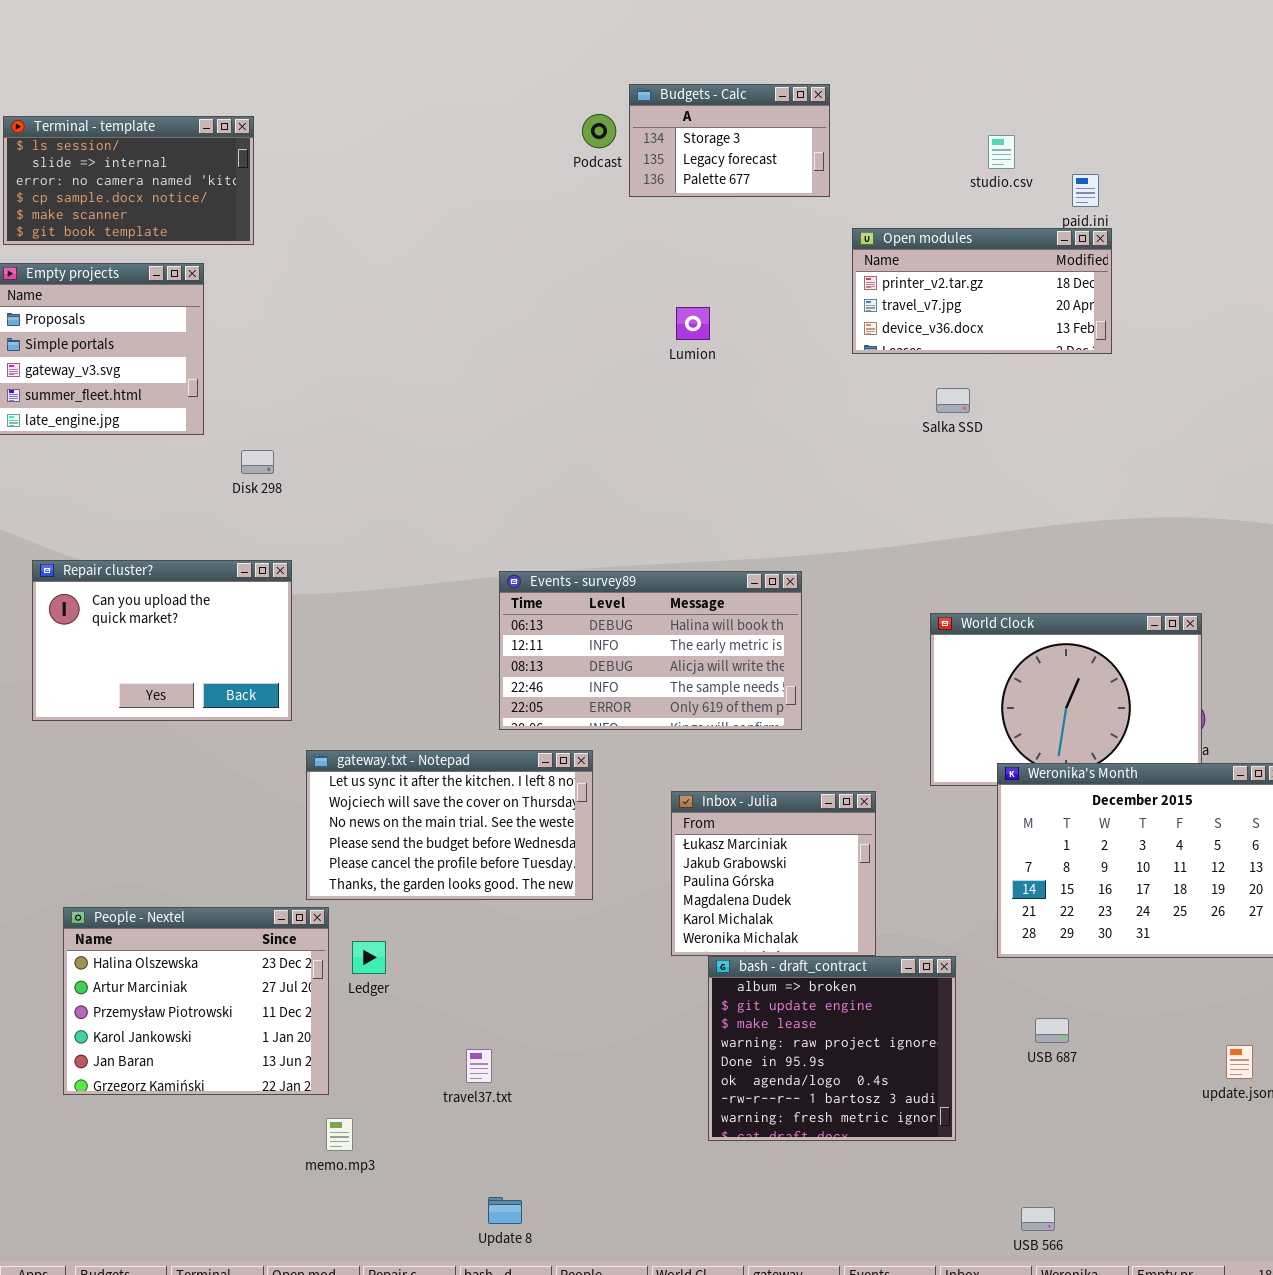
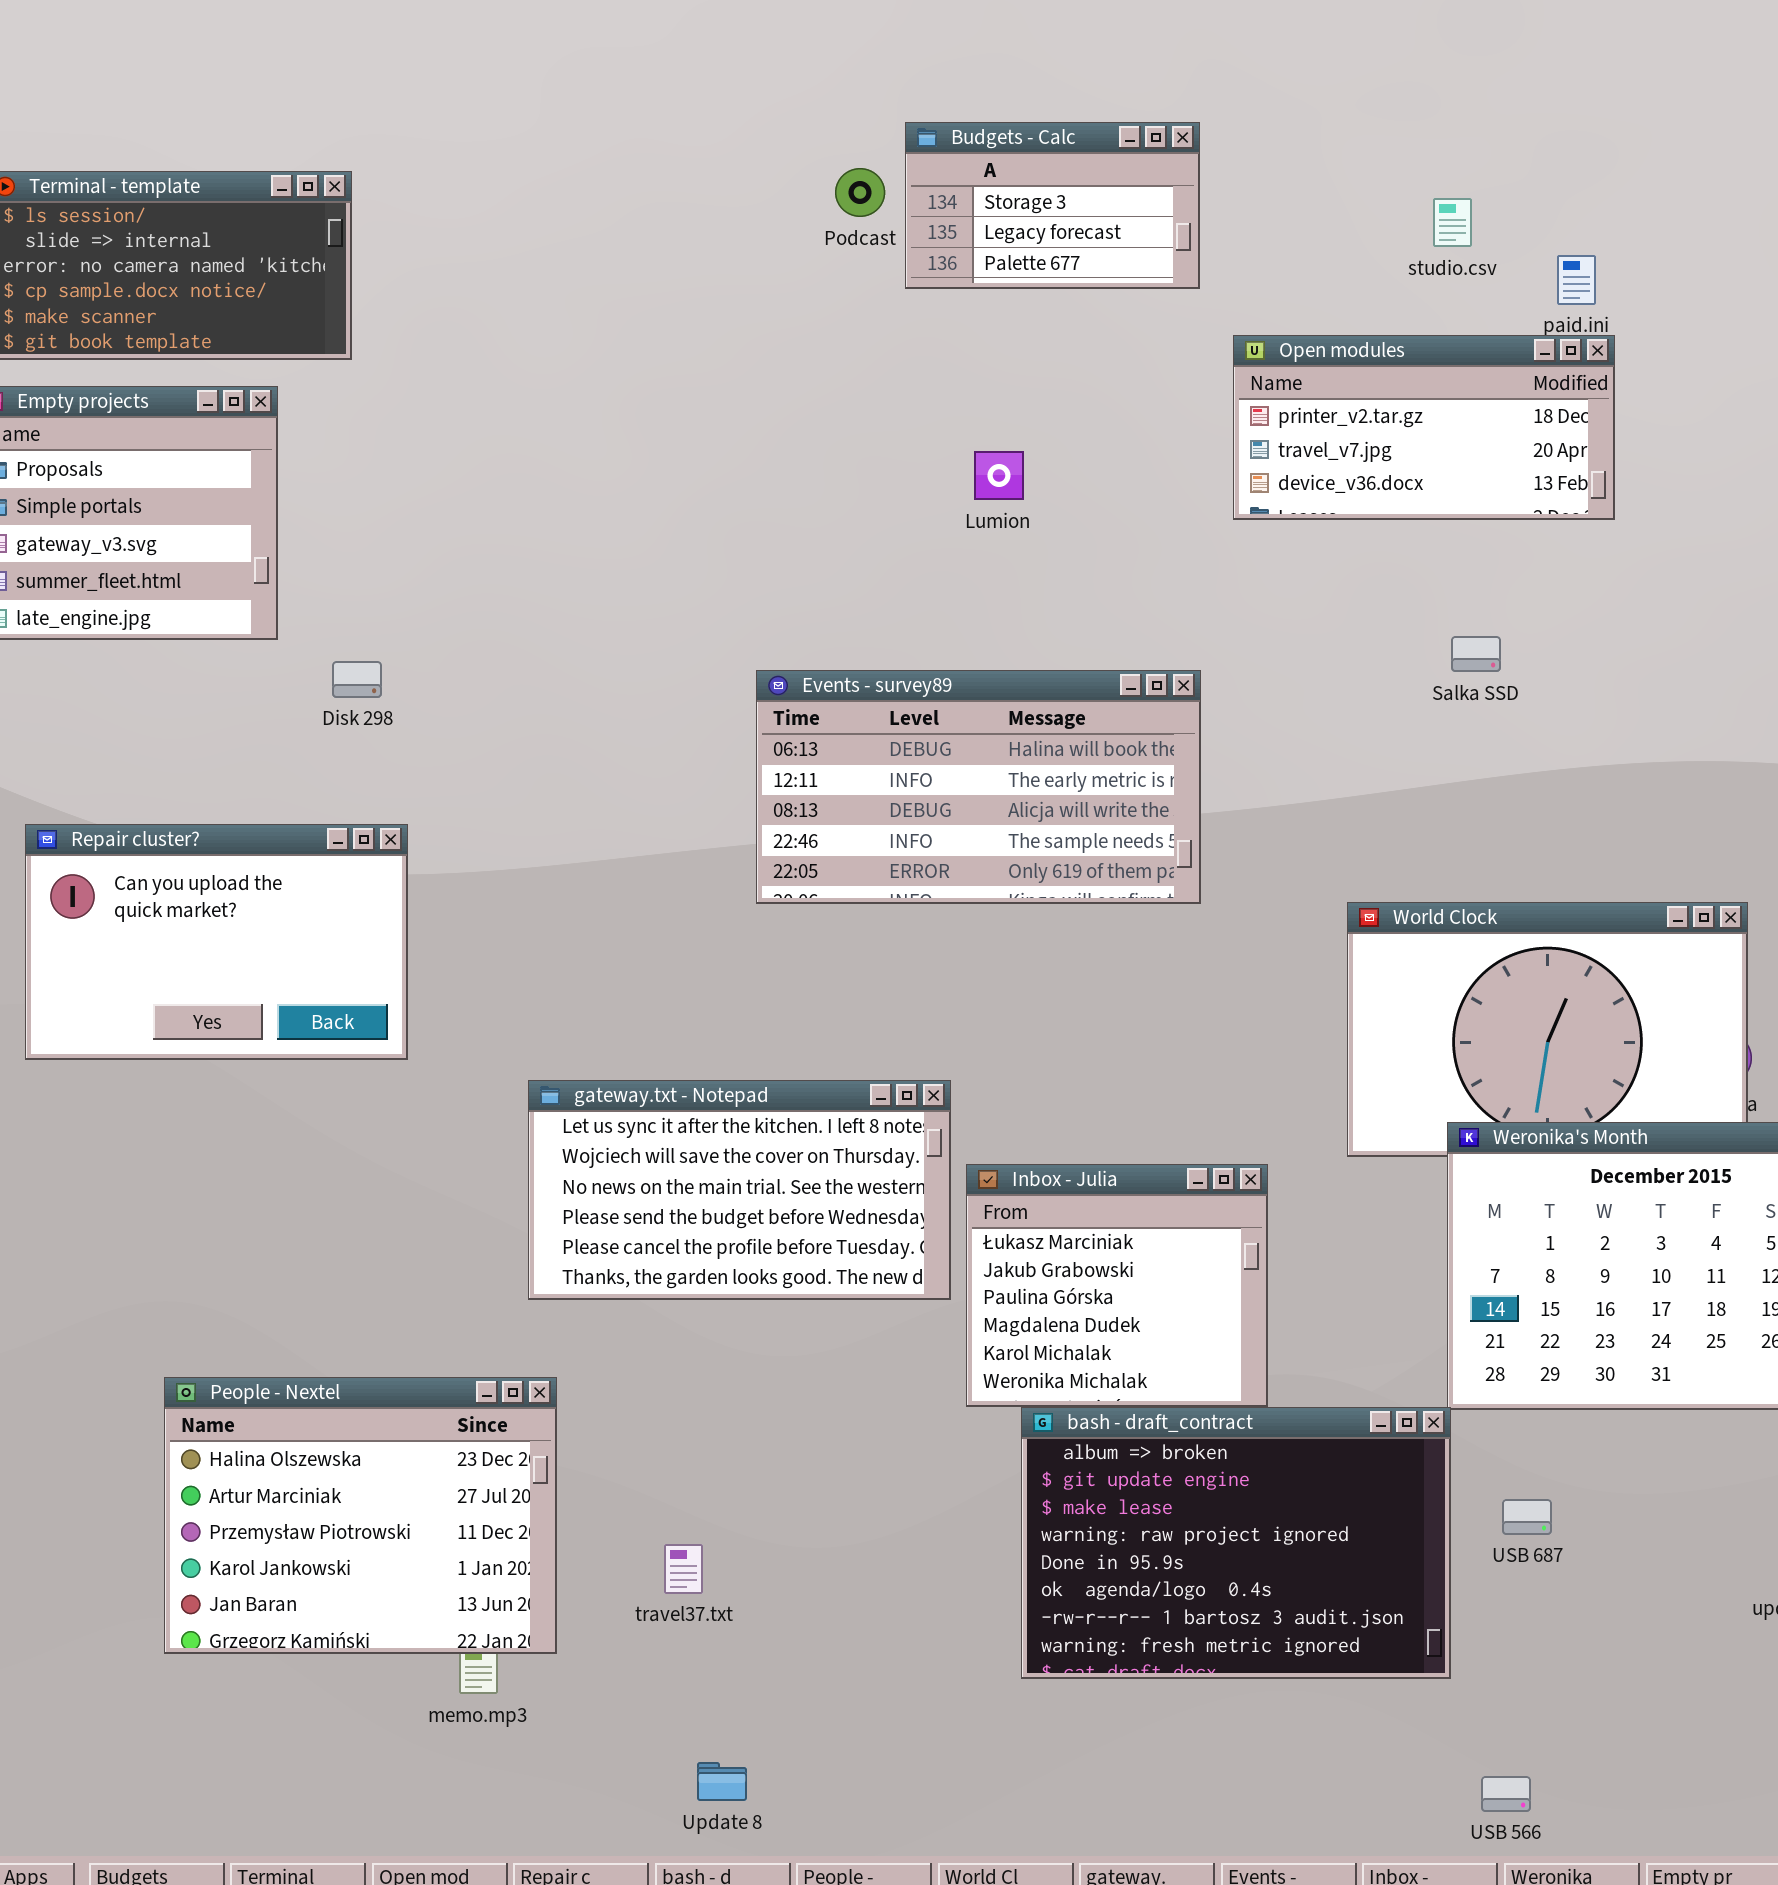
Salka SSD: [936,388,970,413] -> [1451,636,1501,672], moved
Events - survey89: [499,571,802,730] -> [756,670,1201,904], moved
gateway.txt - Notepad: [306,750,593,900] -> [528,1080,951,1300], moved
People - Nextel: [63,907,329,1095] -> [164,1377,557,1654], moved
bash - draft_contract: [708,956,956,1141] -> [1021,1407,1451,1679], resized

